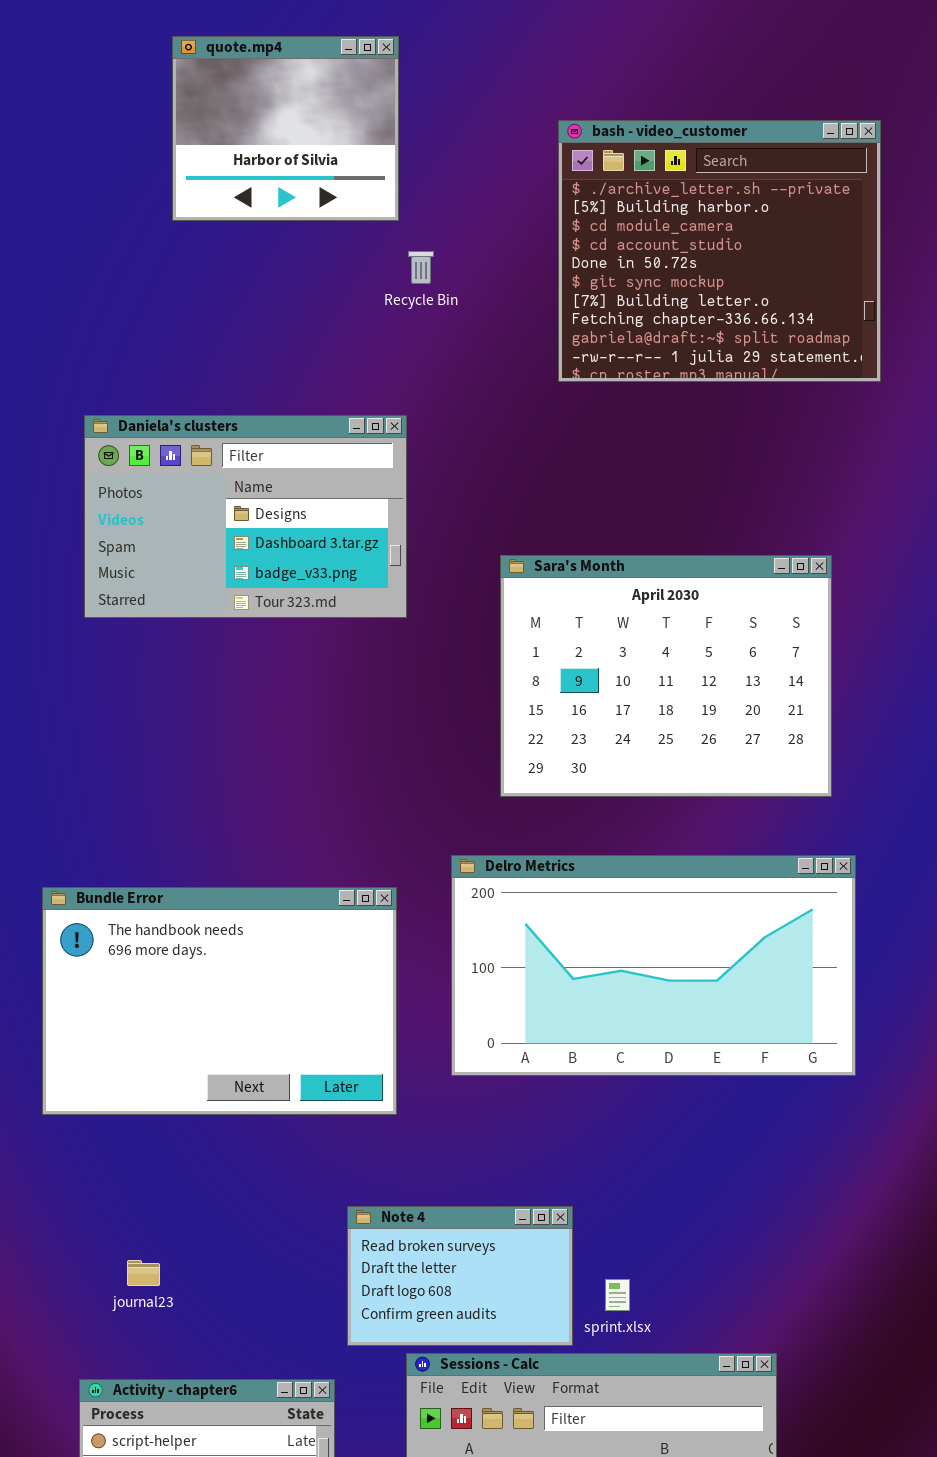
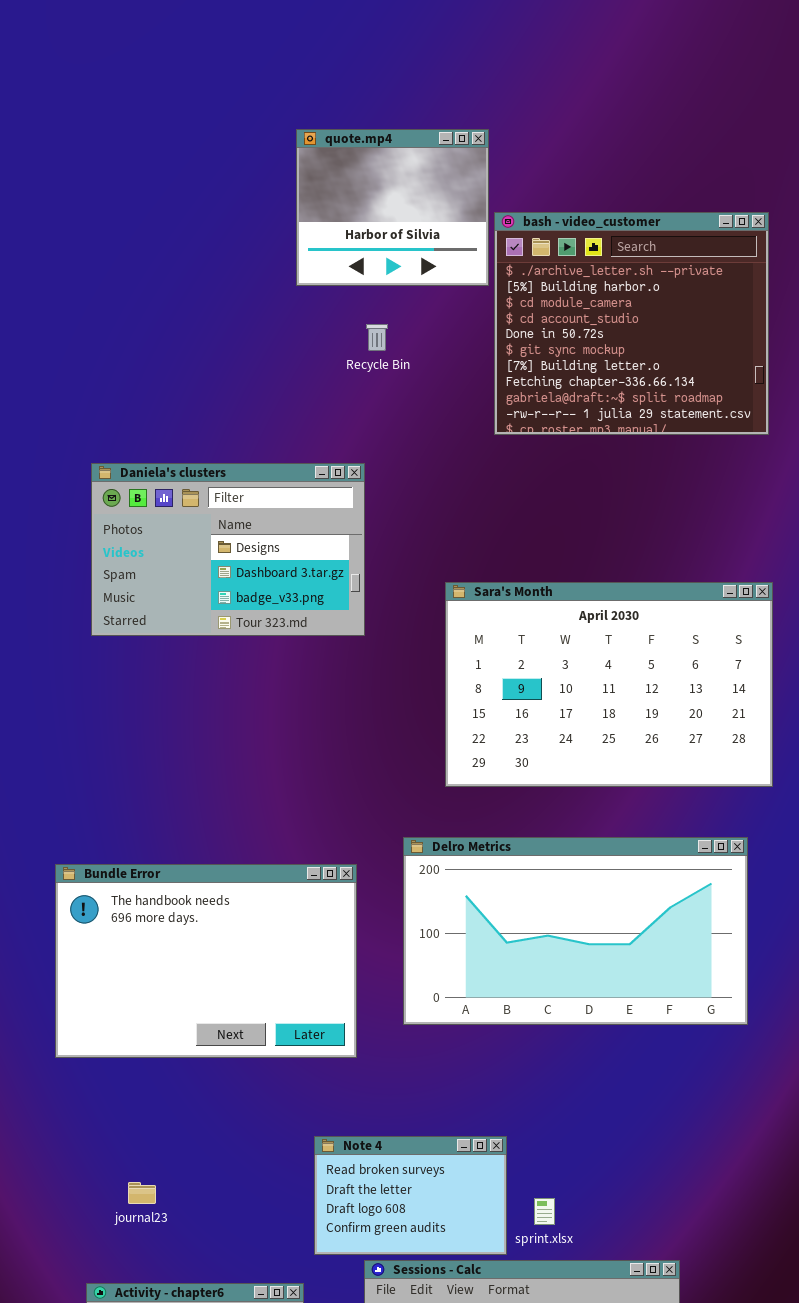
quote.mp4: [172,36,399,221] -> [296,129,489,286], moved
Sara's Month: [500,555,832,797] -> [445,582,773,787], resized

